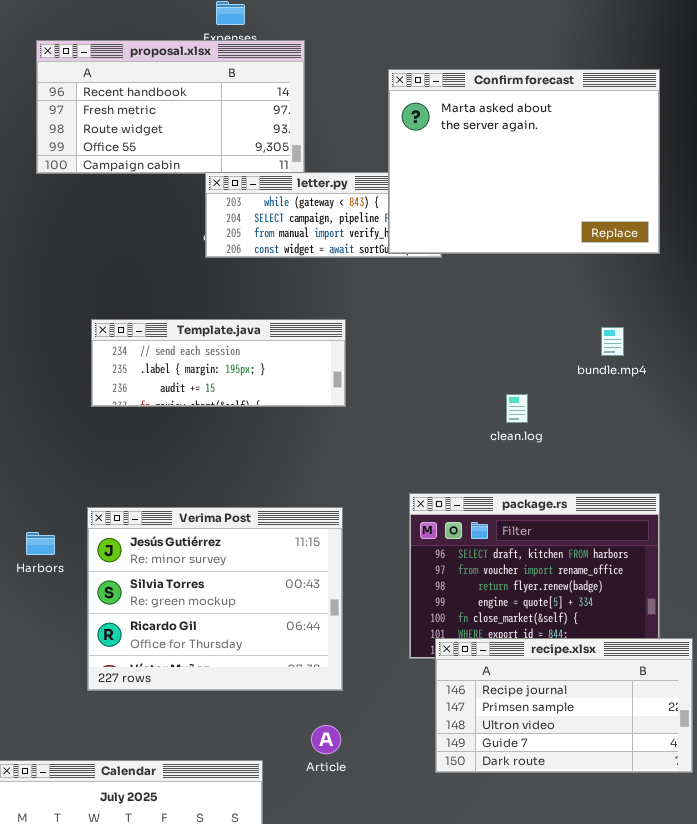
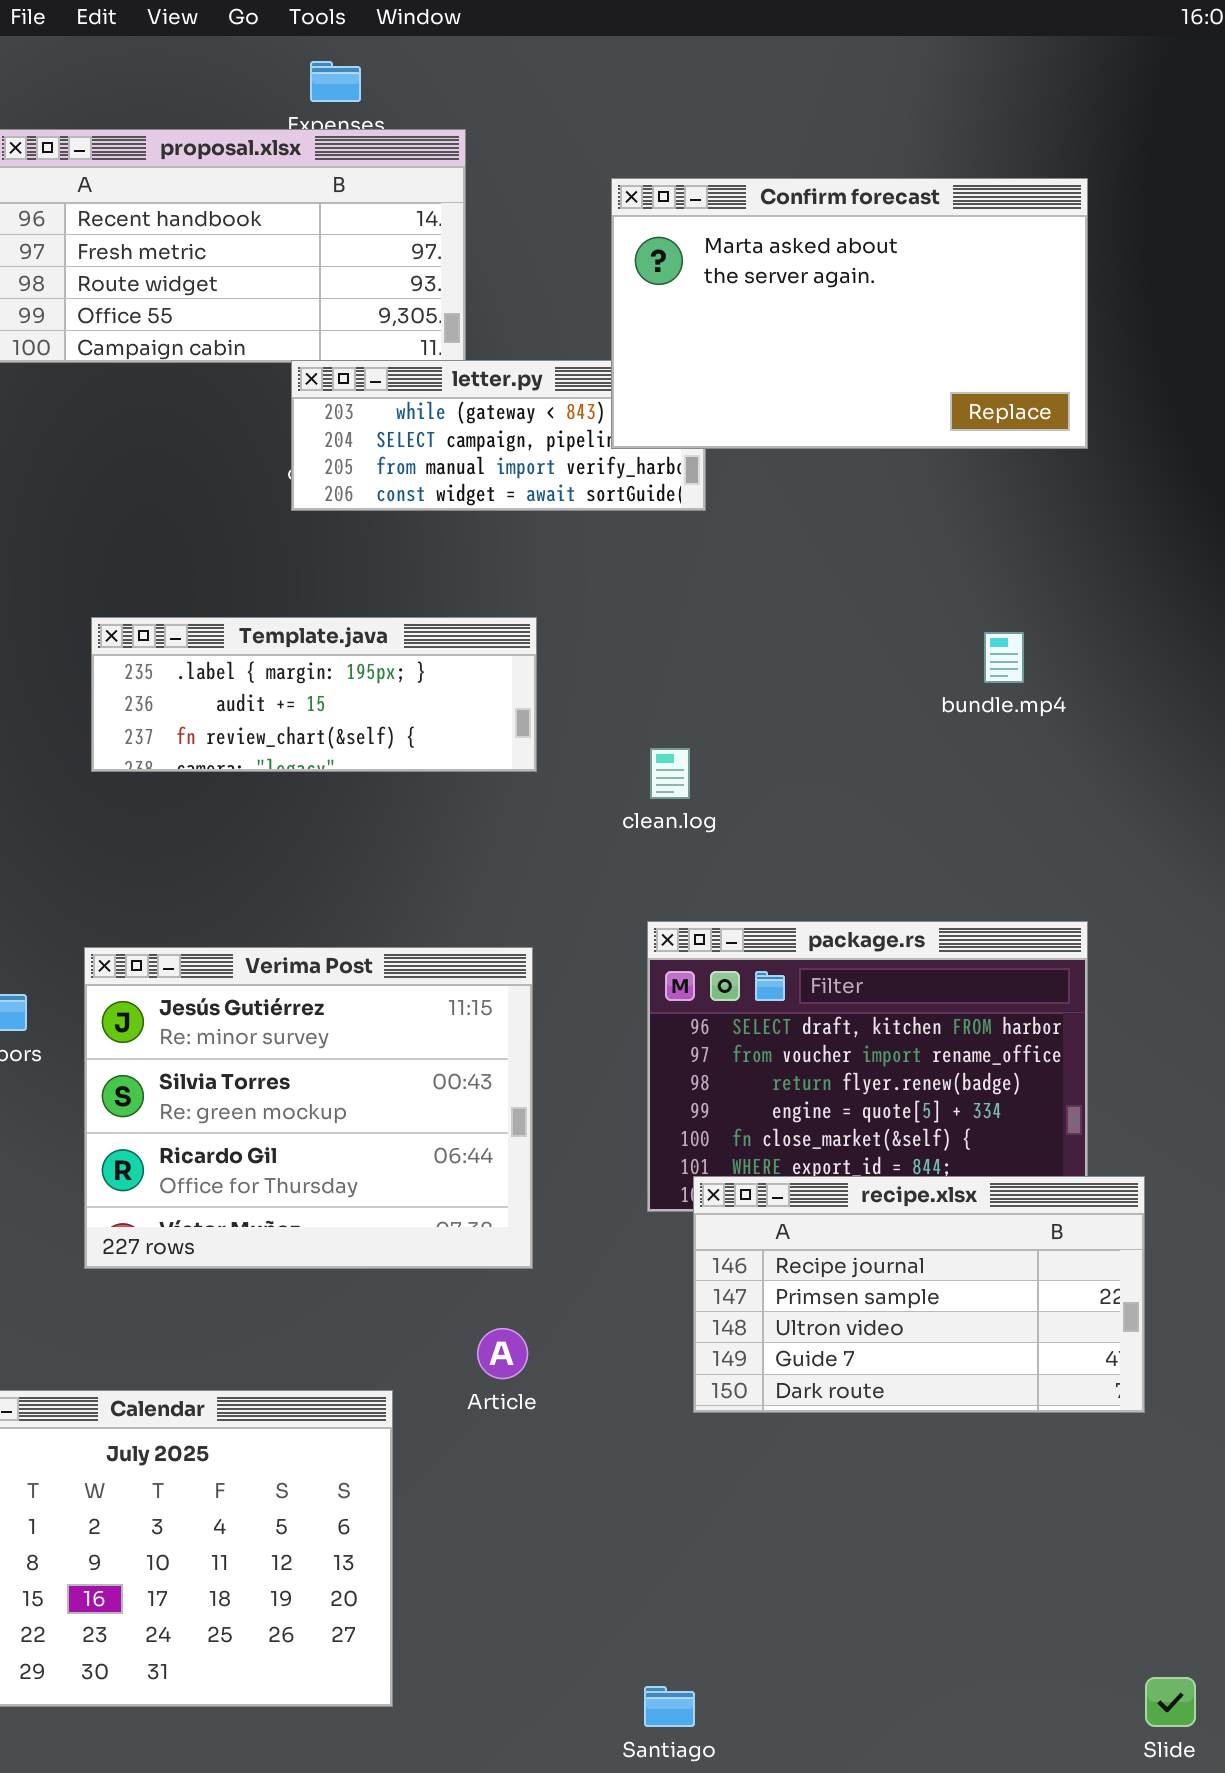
Confirm forecast: [388,69,660,254] -> [611,178,1088,449], resized
Template.java: [91,319,346,407] -> [91,617,537,772], scrolled down 1 row
clean.log: [506,394,528,423] -> [650,748,690,799], moved

